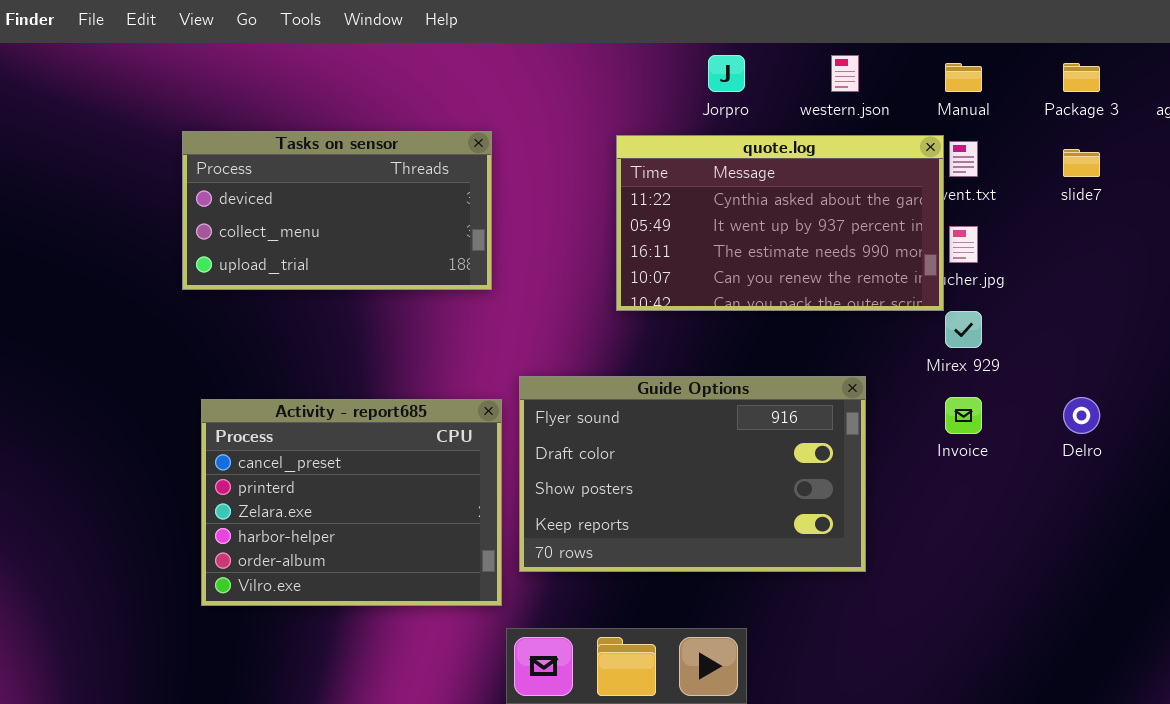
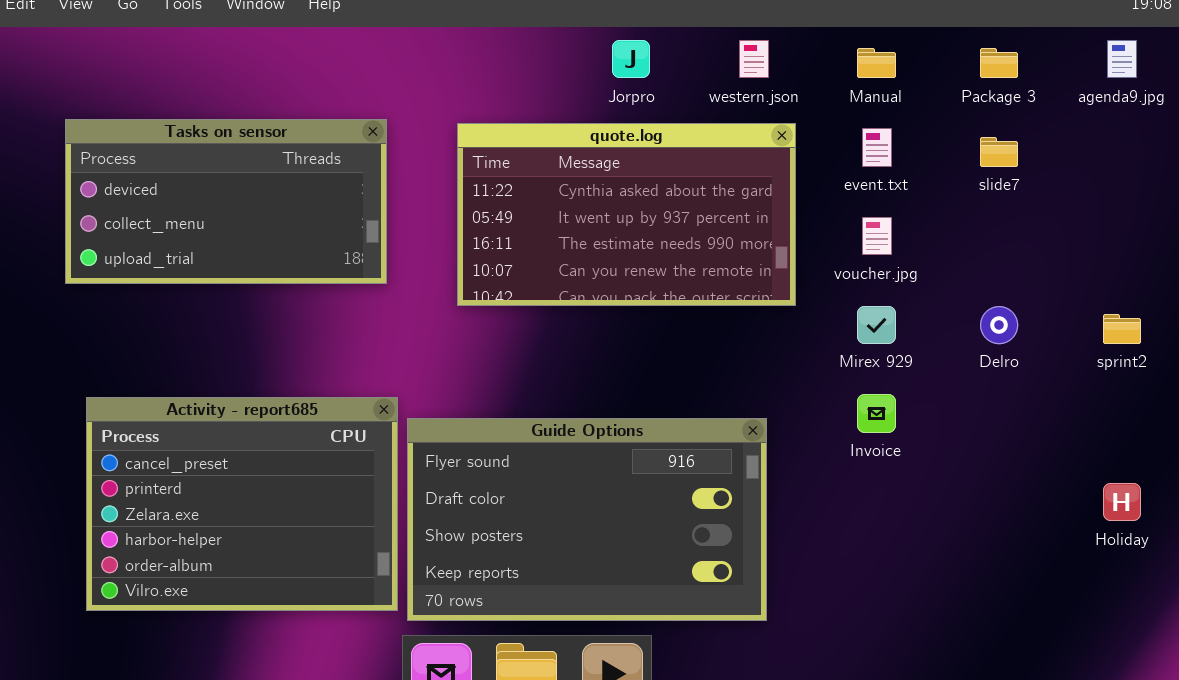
quote.log: [616,135,944,311] -> [457,123,796,306], moved
Guide Options: [519,376,866,572] -> [407,418,767,621], moved
Delro: [1063,397,1100,434] -> [980,306,1018,344], moved

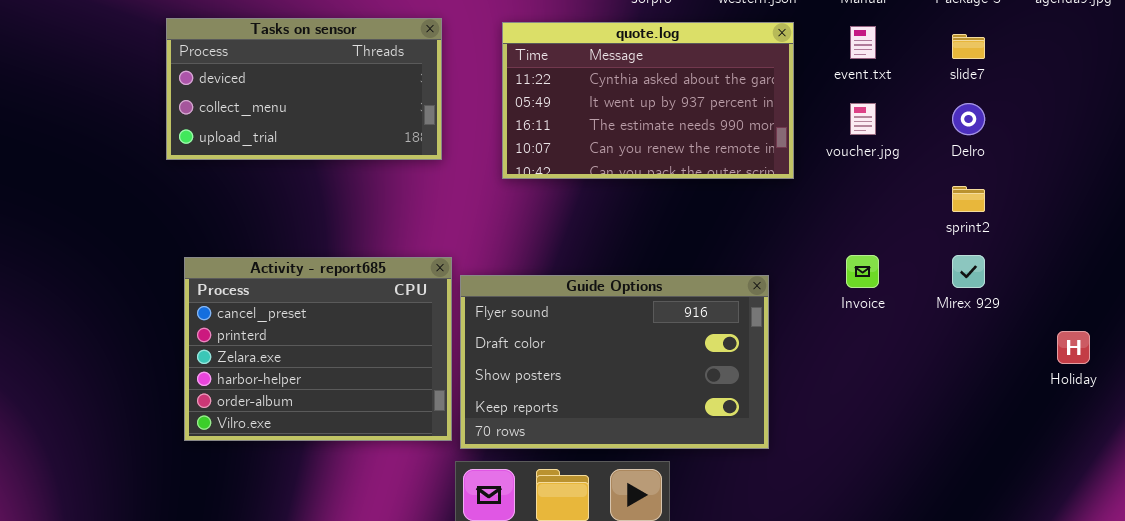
Mirex 929: [857,306,896,344] -> [952,255,985,288], moved
Delro: [980,306,1018,344] -> [952,103,985,135], moved
sprint2: [1103,314,1141,344] -> [952,186,985,212], moved

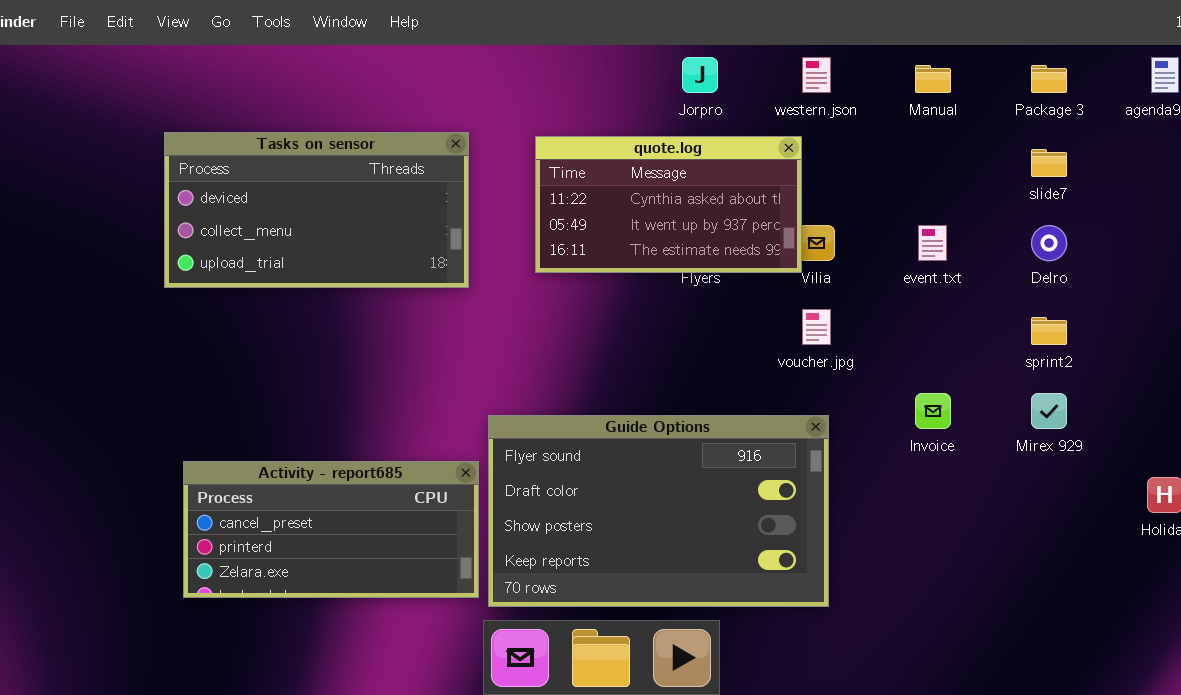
quote.log: [502,22,794,179] -> [535,136,802,273], resized
event.txt: [850,26,876,59] -> [918,225,947,261], moved
voucher.jpg: [850,103,876,135] -> [802,309,831,345], moved
Activity - report685: [184,257,452,441] -> [183,461,479,598], resized

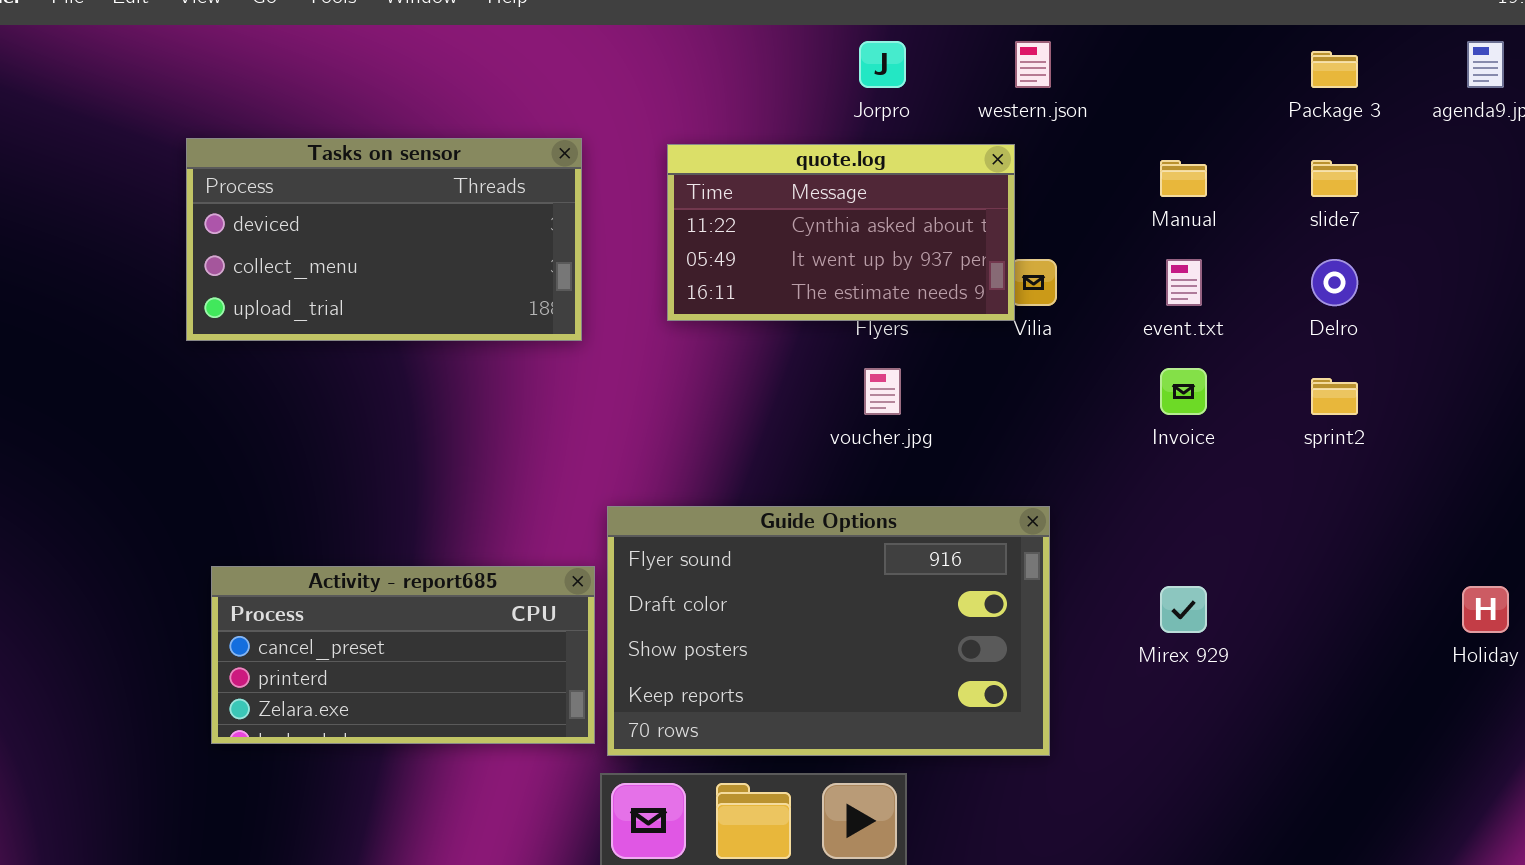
Manual: [915,65,951,93] -> [1160,160,1207,197], moved
voucher.jpg: [802,309,831,345] -> [864,368,901,415], moved
Invoice: [915,393,951,429] -> [1160,368,1207,415], moved
Mirex 929: [1031,393,1067,429] -> [1160,586,1207,633], moved

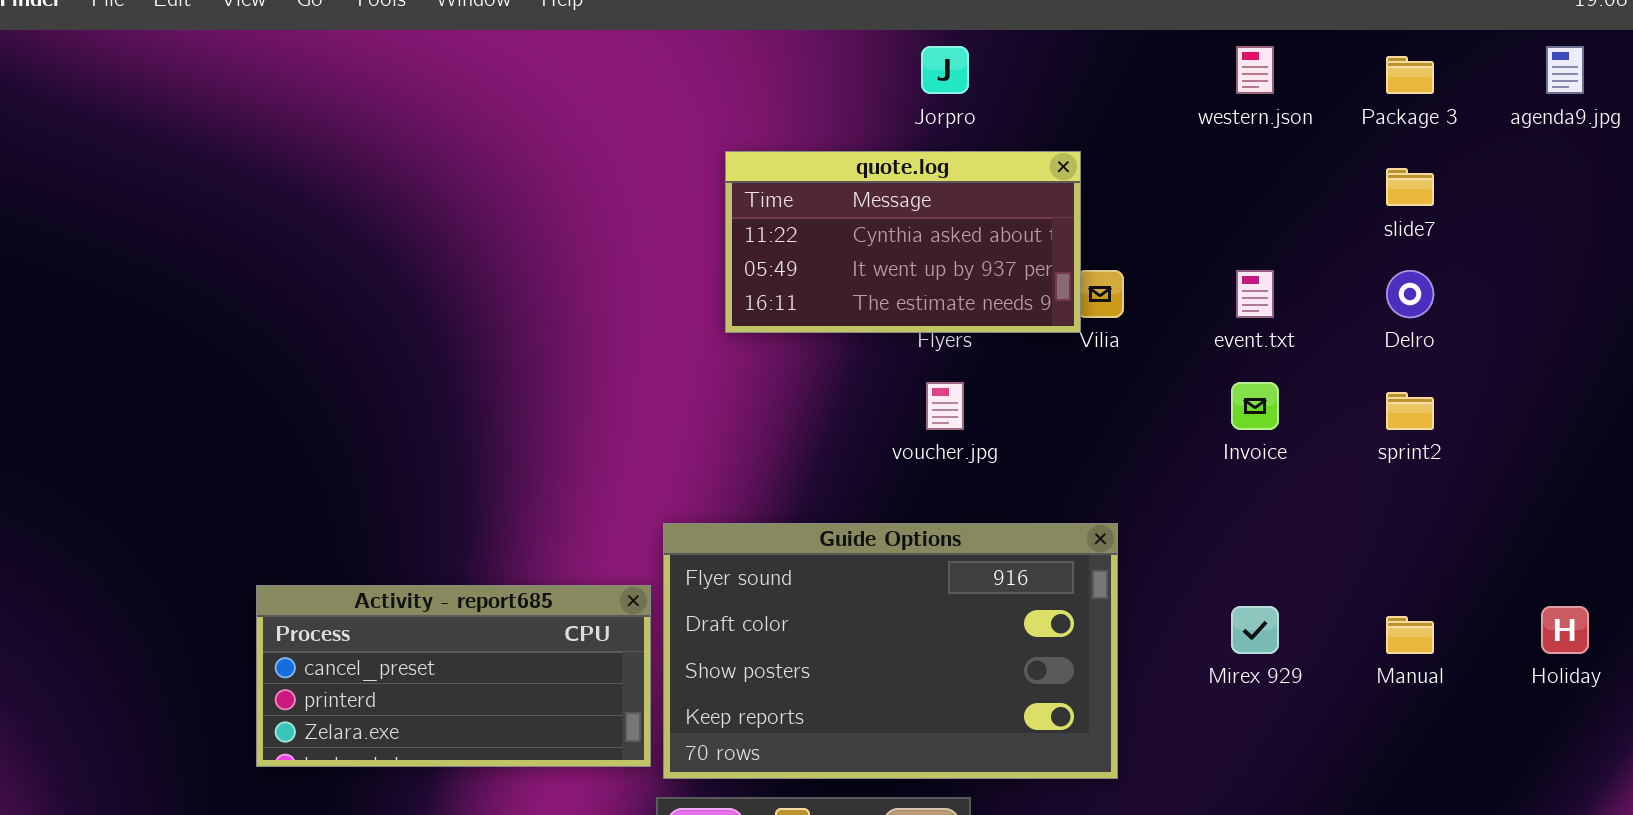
western.json: [1015,41,1051,88] -> [1236,46,1274,94], moved
Tasks on sensor: [186,138,582,341] -> none, closed
Manual: [1160,160,1207,197] -> [1386,616,1434,654], moved

